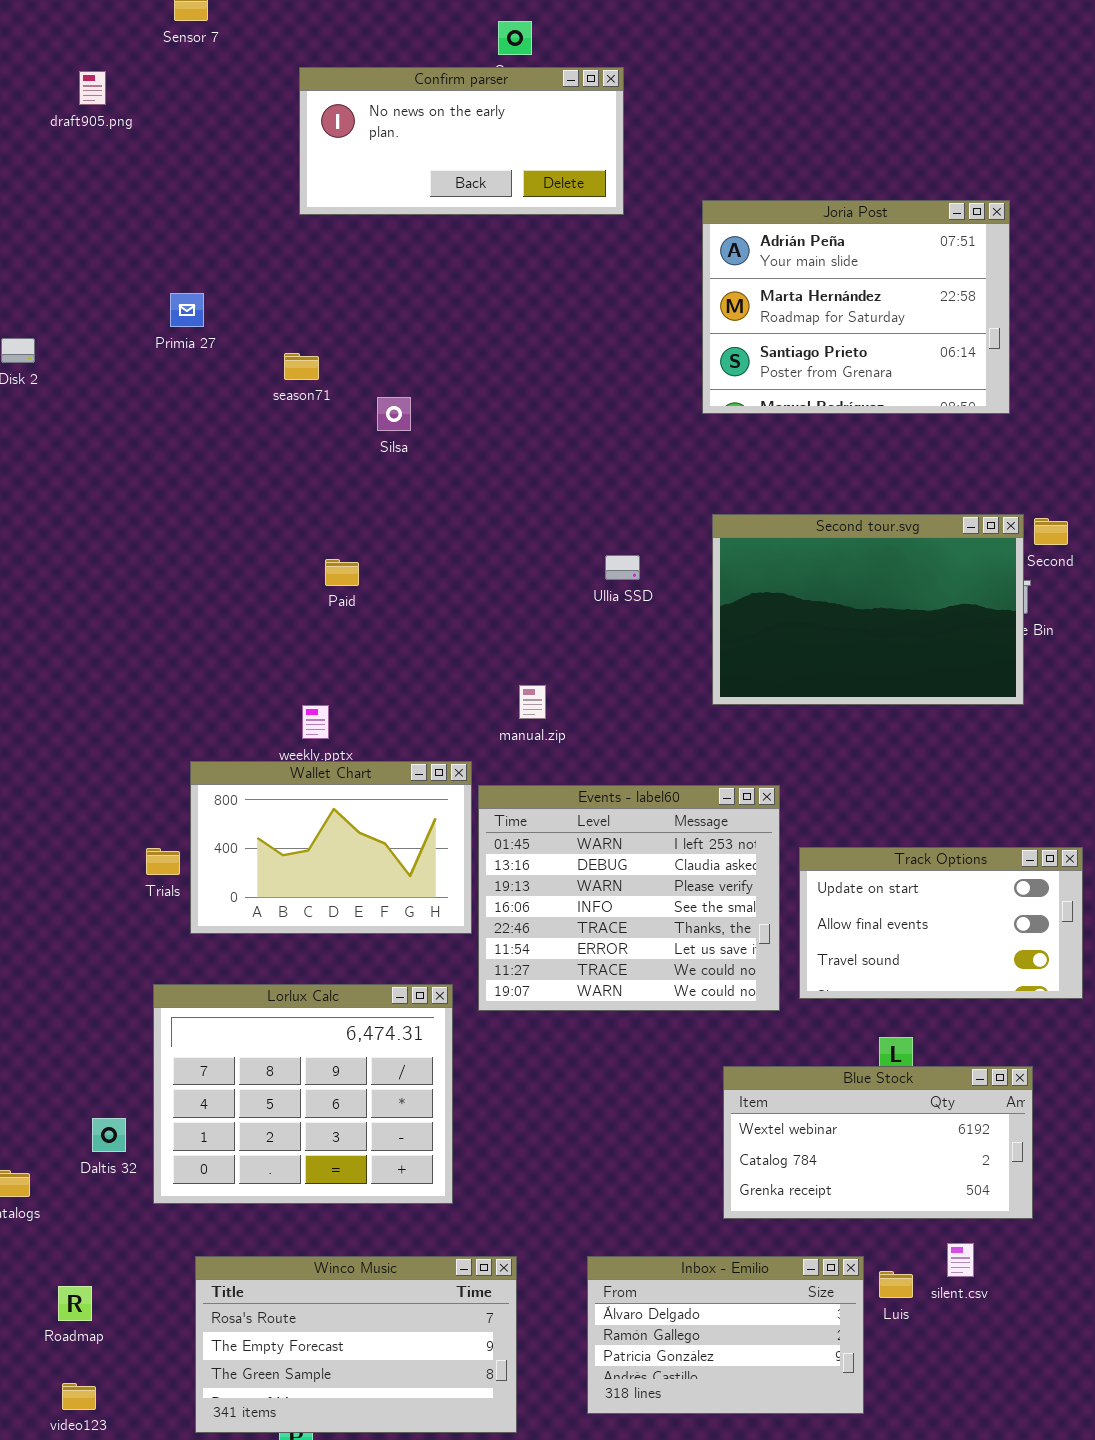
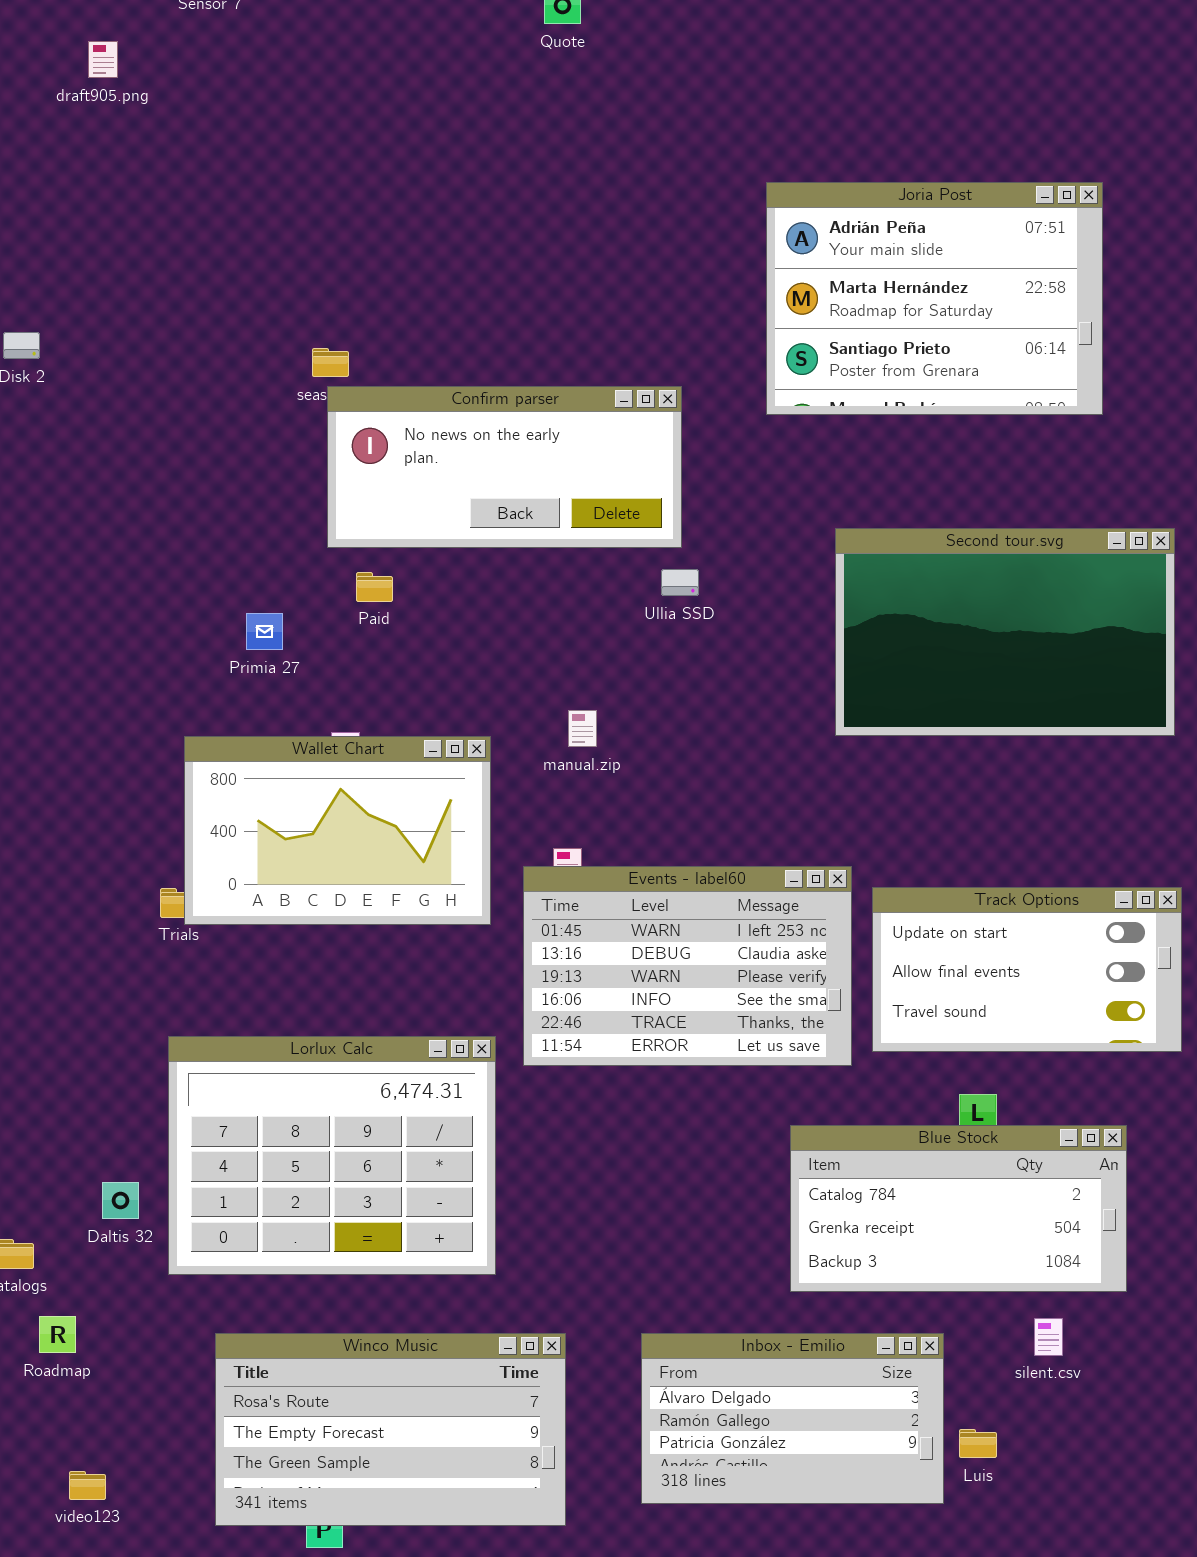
Confirm parser: [299,67,624,215] -> [327,386,682,548], moved
Primia 27: [170,293,204,327] -> [246,613,283,650], moved
Second tour.svg: [712,514,1024,705] -> [835,528,1175,736], moved
Wallet Chart: [190,761,472,934] -> [184,736,491,925], moved
Events - label60: [478,785,780,1011] -> [523,866,852,1066], resized
Blue Stock: [723,1066,1033,1219] -> [790,1125,1127,1292], scrolled down 1 row
Luis: [879,1271,913,1298] -> [959,1429,997,1458], moved
Roadmap: [58,1286,92,1321] -> [39,1316,76,1353], moved

